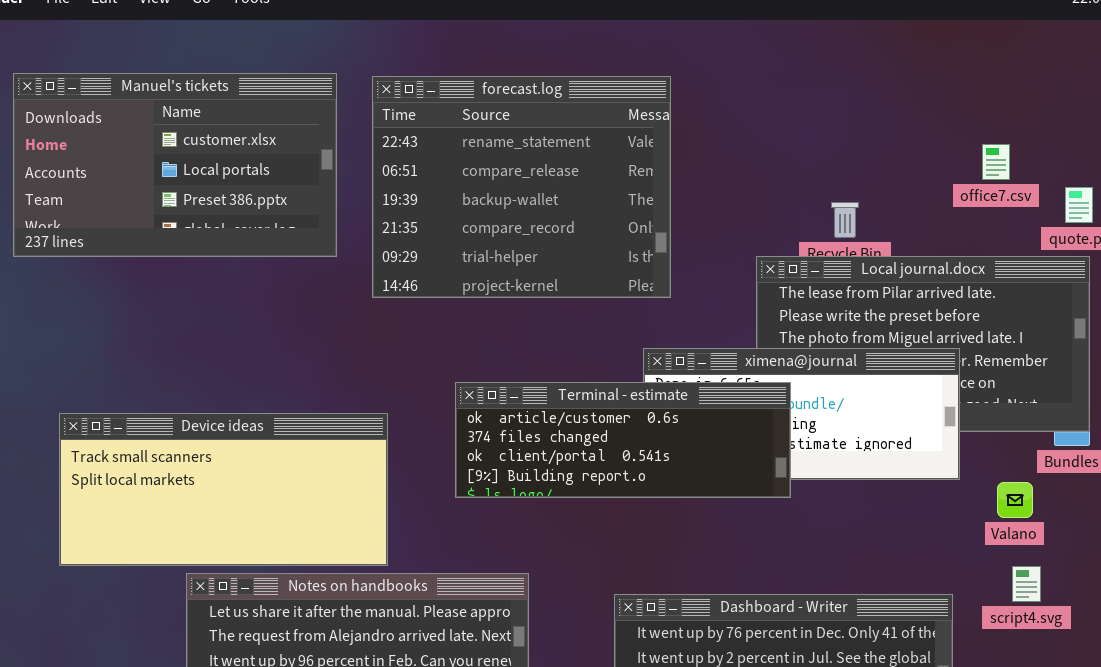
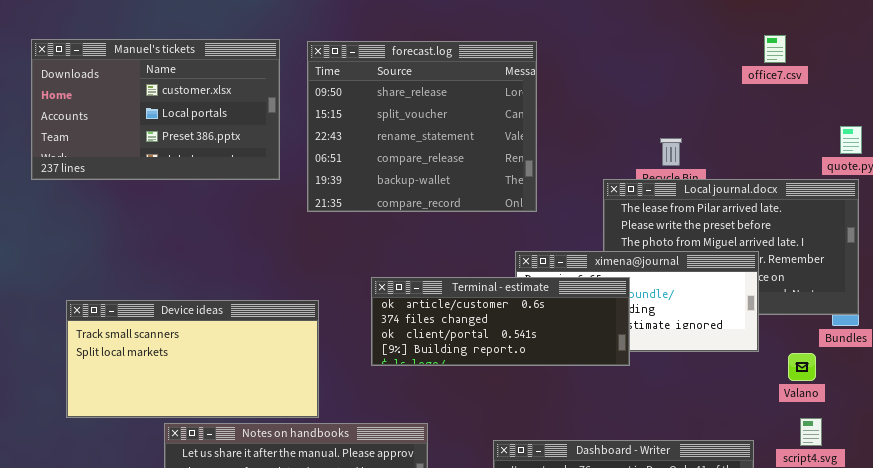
forecast.log: [372,76,671,298] -> [307,41,537,212], scrolled up 2 rows
office7.csv: [982,144,1010,180] -> [764,35,786,63], moved

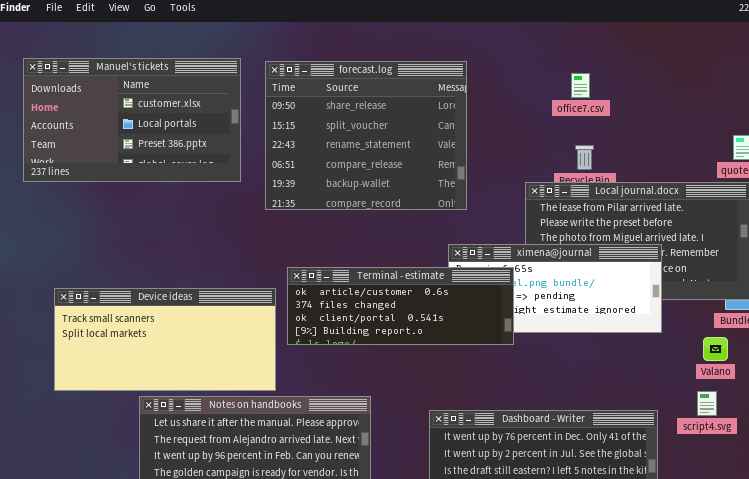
office7.csv: [764,35,786,63] -> [571,73,590,98], moved
Terminal - estimate: [371,277,630,366] -> [287,267,514,345], moved
Valano: [788,353,816,381] -> [703,337,728,361], moved

